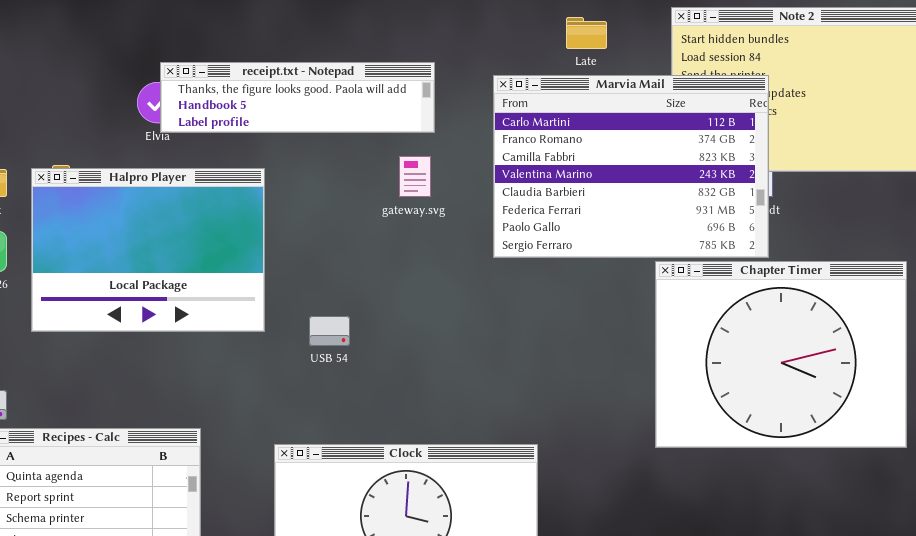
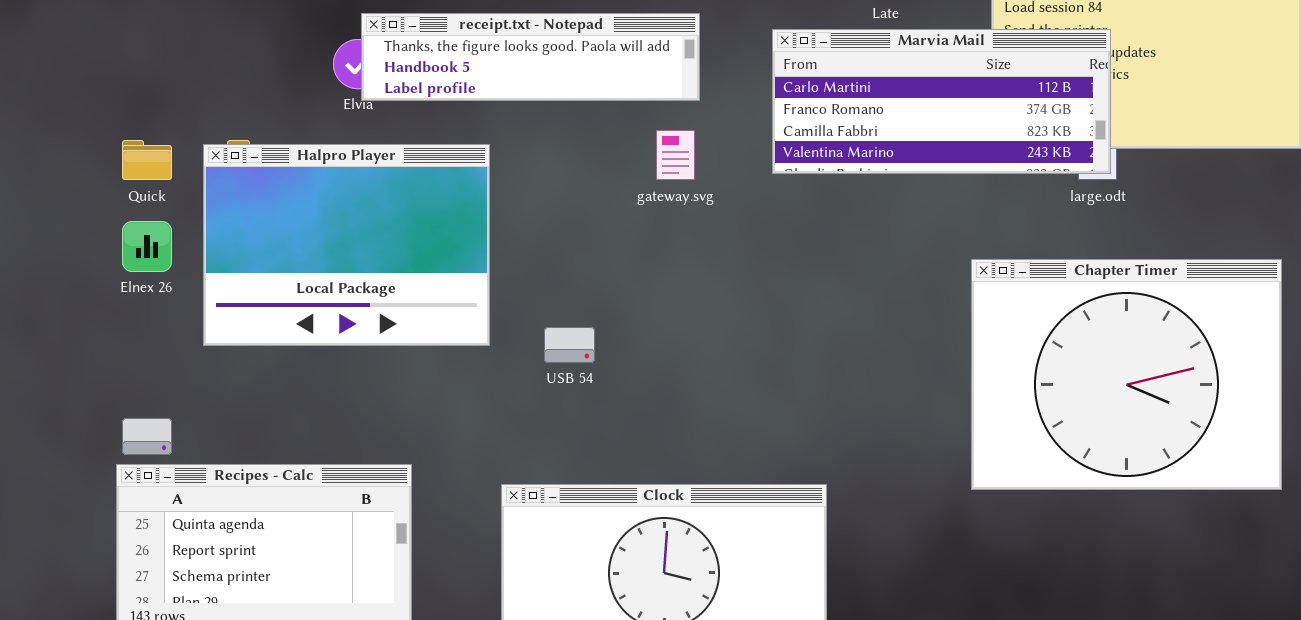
Marvia Mail: [493,75,769,258] -> [772,29,1111,174], resized

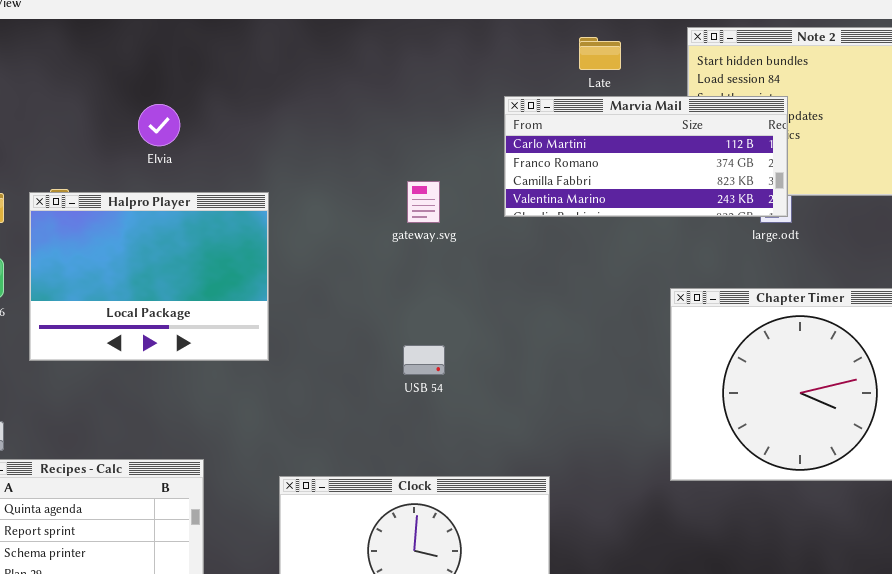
receipt.txt - Notepad: [361,13,700,101] -> none, closed
USB 54: [544,327,595,363] -> [403,345,445,375], moved

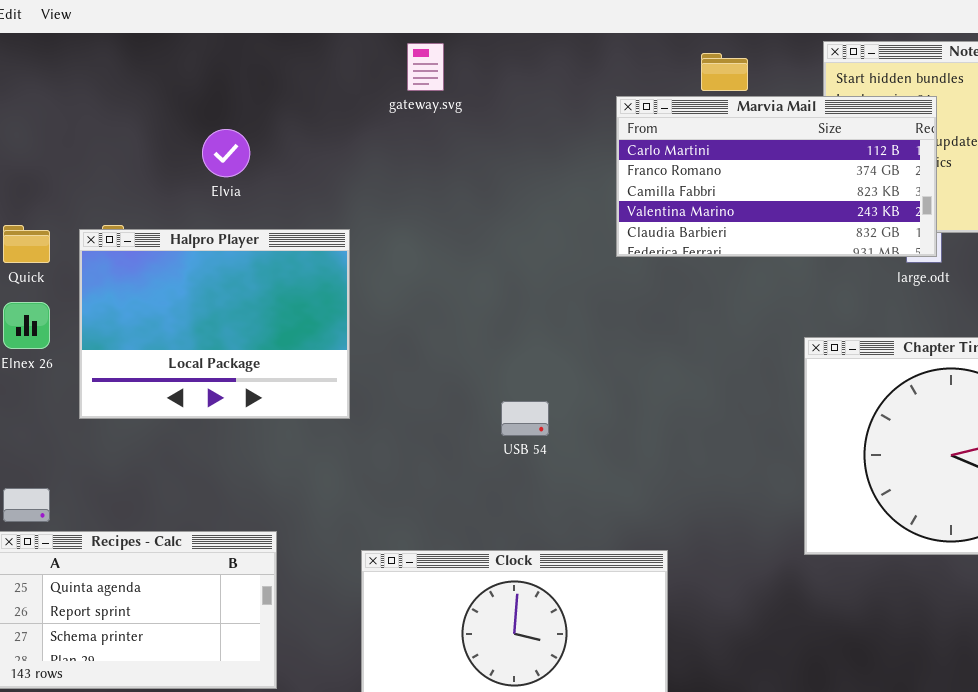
Marvia Mail: [504,96,788,217] -> [616,96,937,257], resized
gateway.svg: [407,181,440,223] -> [407,43,444,91], moved

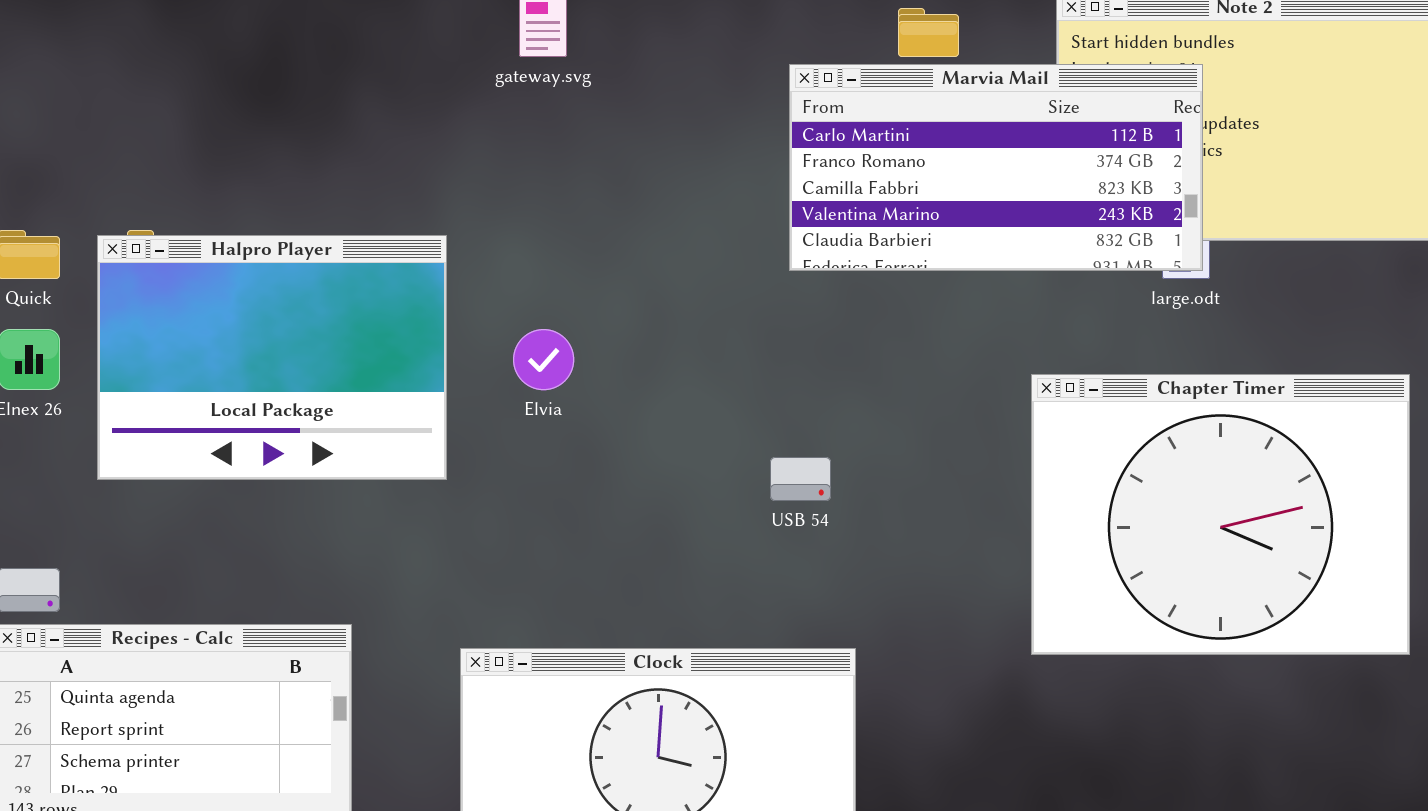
Elvia: [202,129,250,177] -> [513,329,574,390], moved
USB 54: [501,401,549,436] -> [770,457,831,501], moved

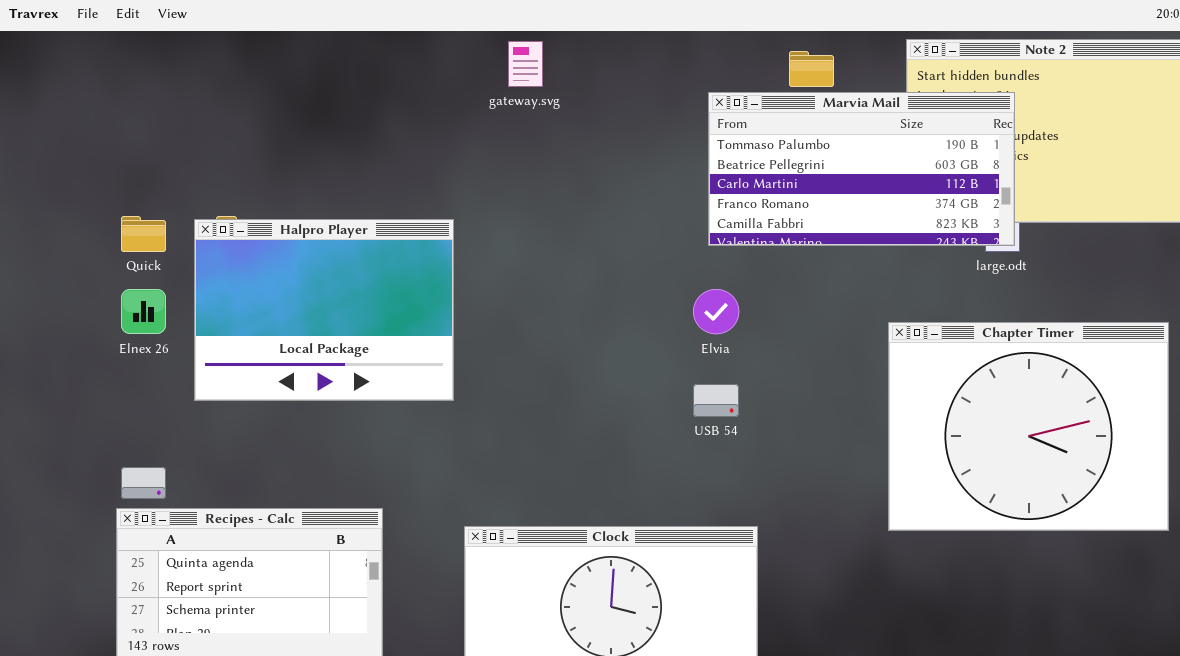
Marvia Mail: [789,64,1203,271] -> [708,92,1015,246], scrolled up 2 rows
Elvia: [513,329,574,390] -> [693,289,739,334], moved

